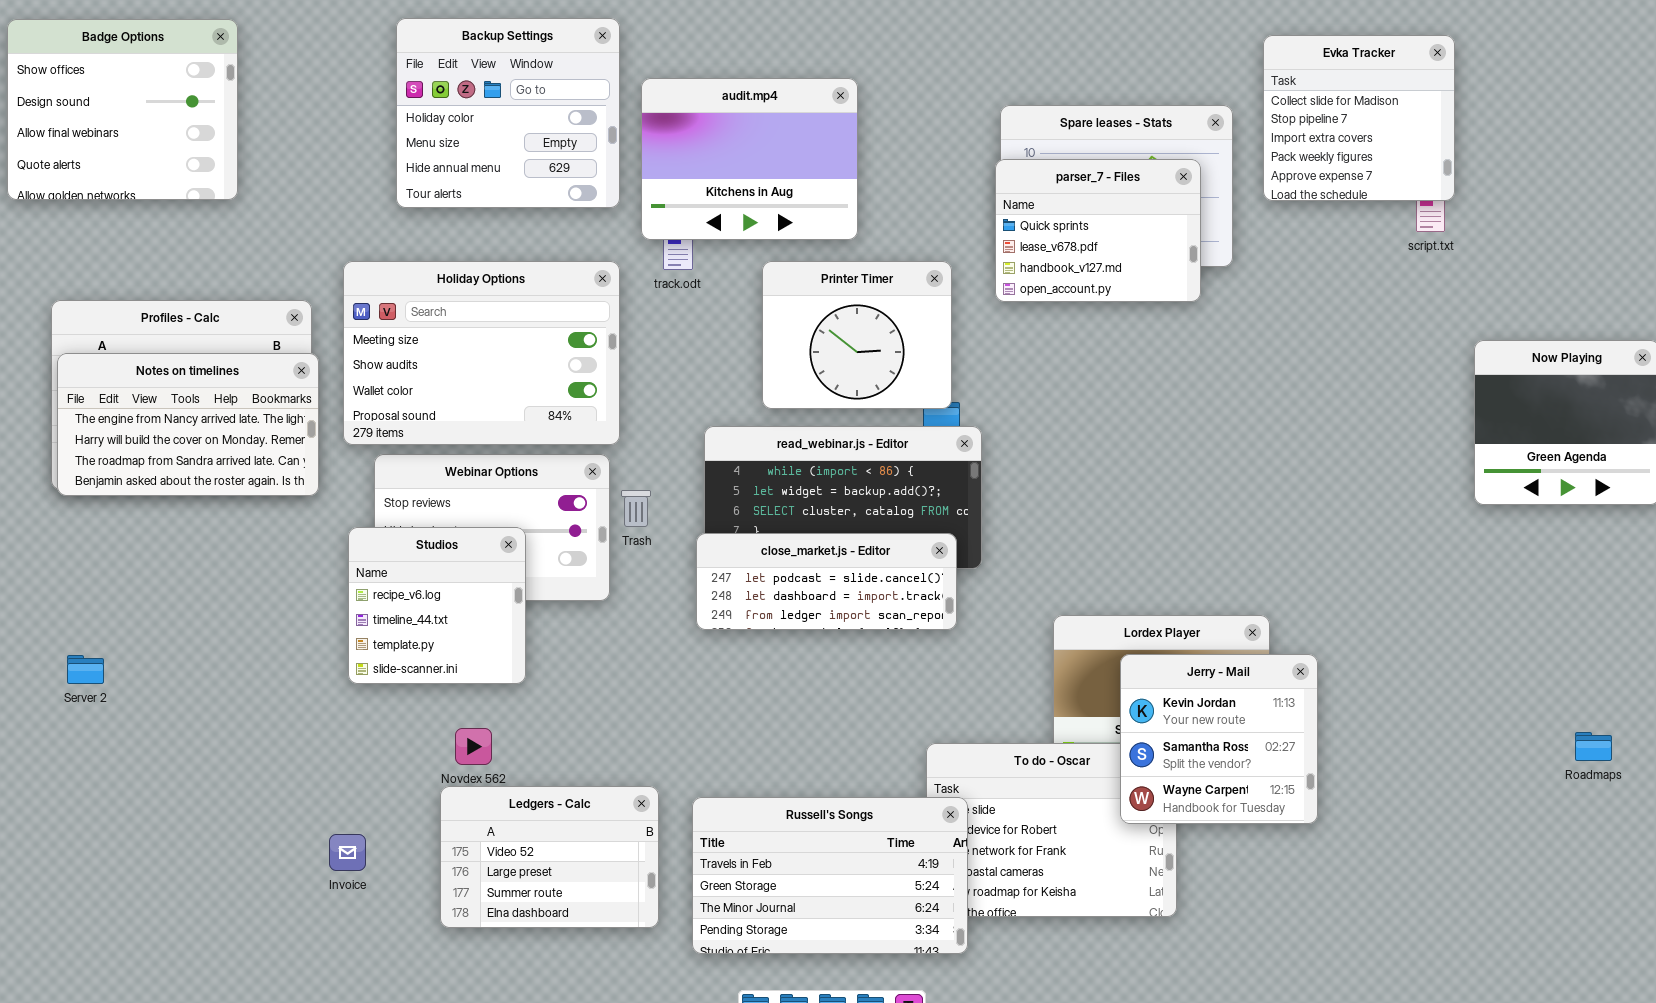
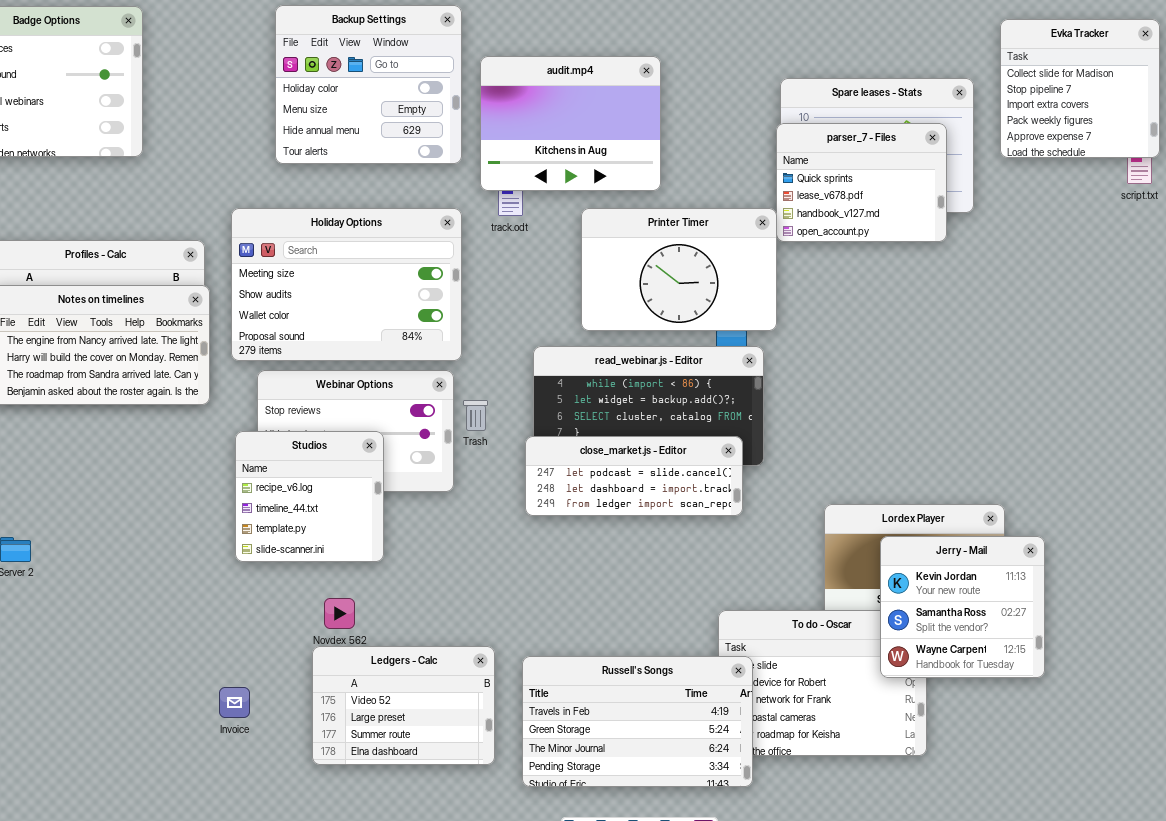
Printer Timer: [762,261,952,409] -> [581,208,777,331], resized

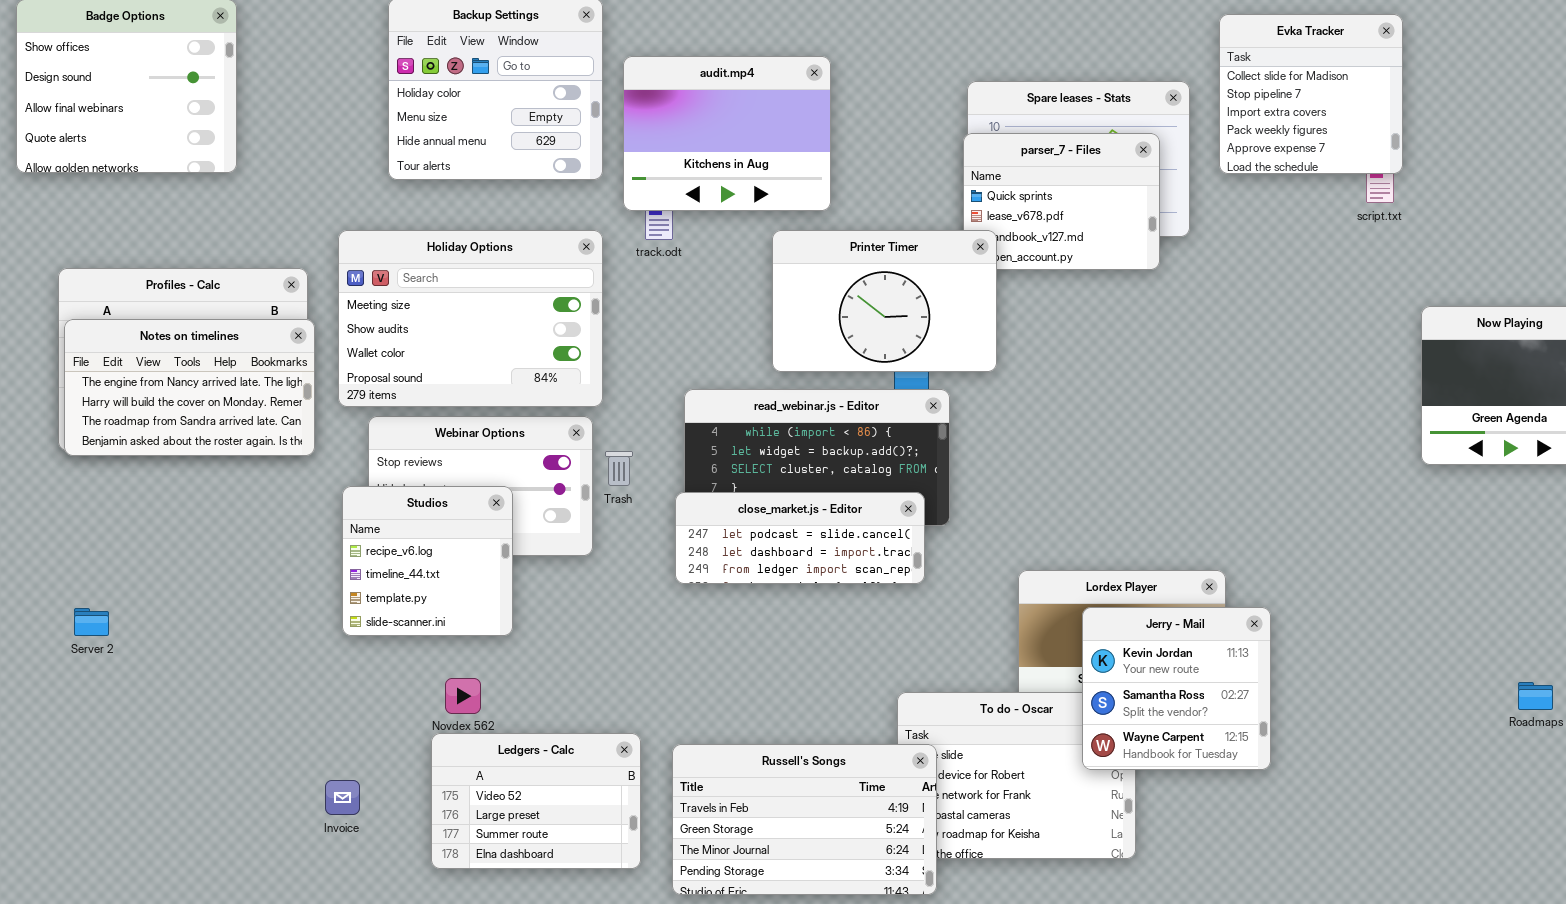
Printer Timer: [581,208,777,331] -> [772,230,997,372], moved

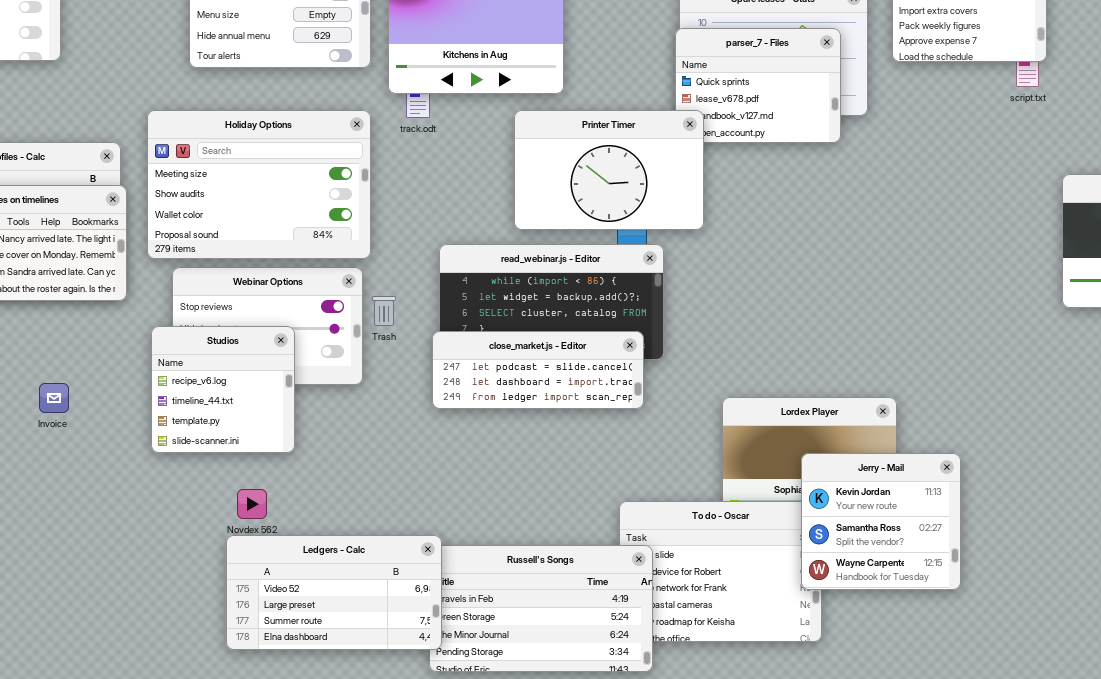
Jerry - Mail: [1082,607,1271,770] -> [801,453,961,590], moved
Ledgers - Calc: [431,733,641,869] -> [226,535,442,650], resized
Invoice: [325,780,360,815] -> [39,383,69,413], moved

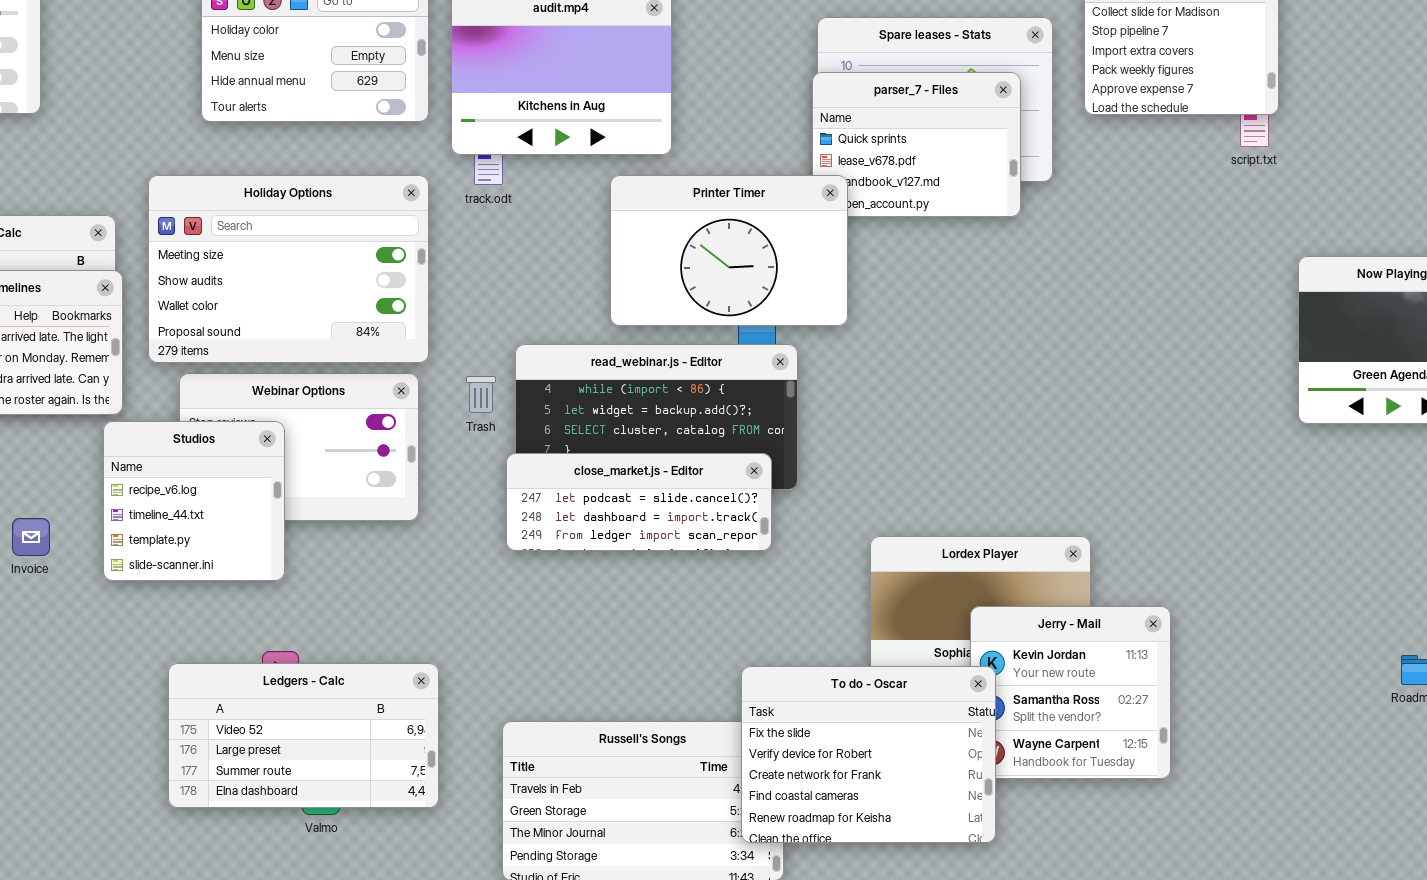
Trash: [372,296,396,326] -> [466,376,496,413], moved
Studios: [151,326,295,453] -> [103,421,285,581], moved
To do - Oscar: [619,501,822,642] -> [741,666,996,843], raised
Ledgers - Calc: [226,535,442,650] -> [168,663,439,808], moved

